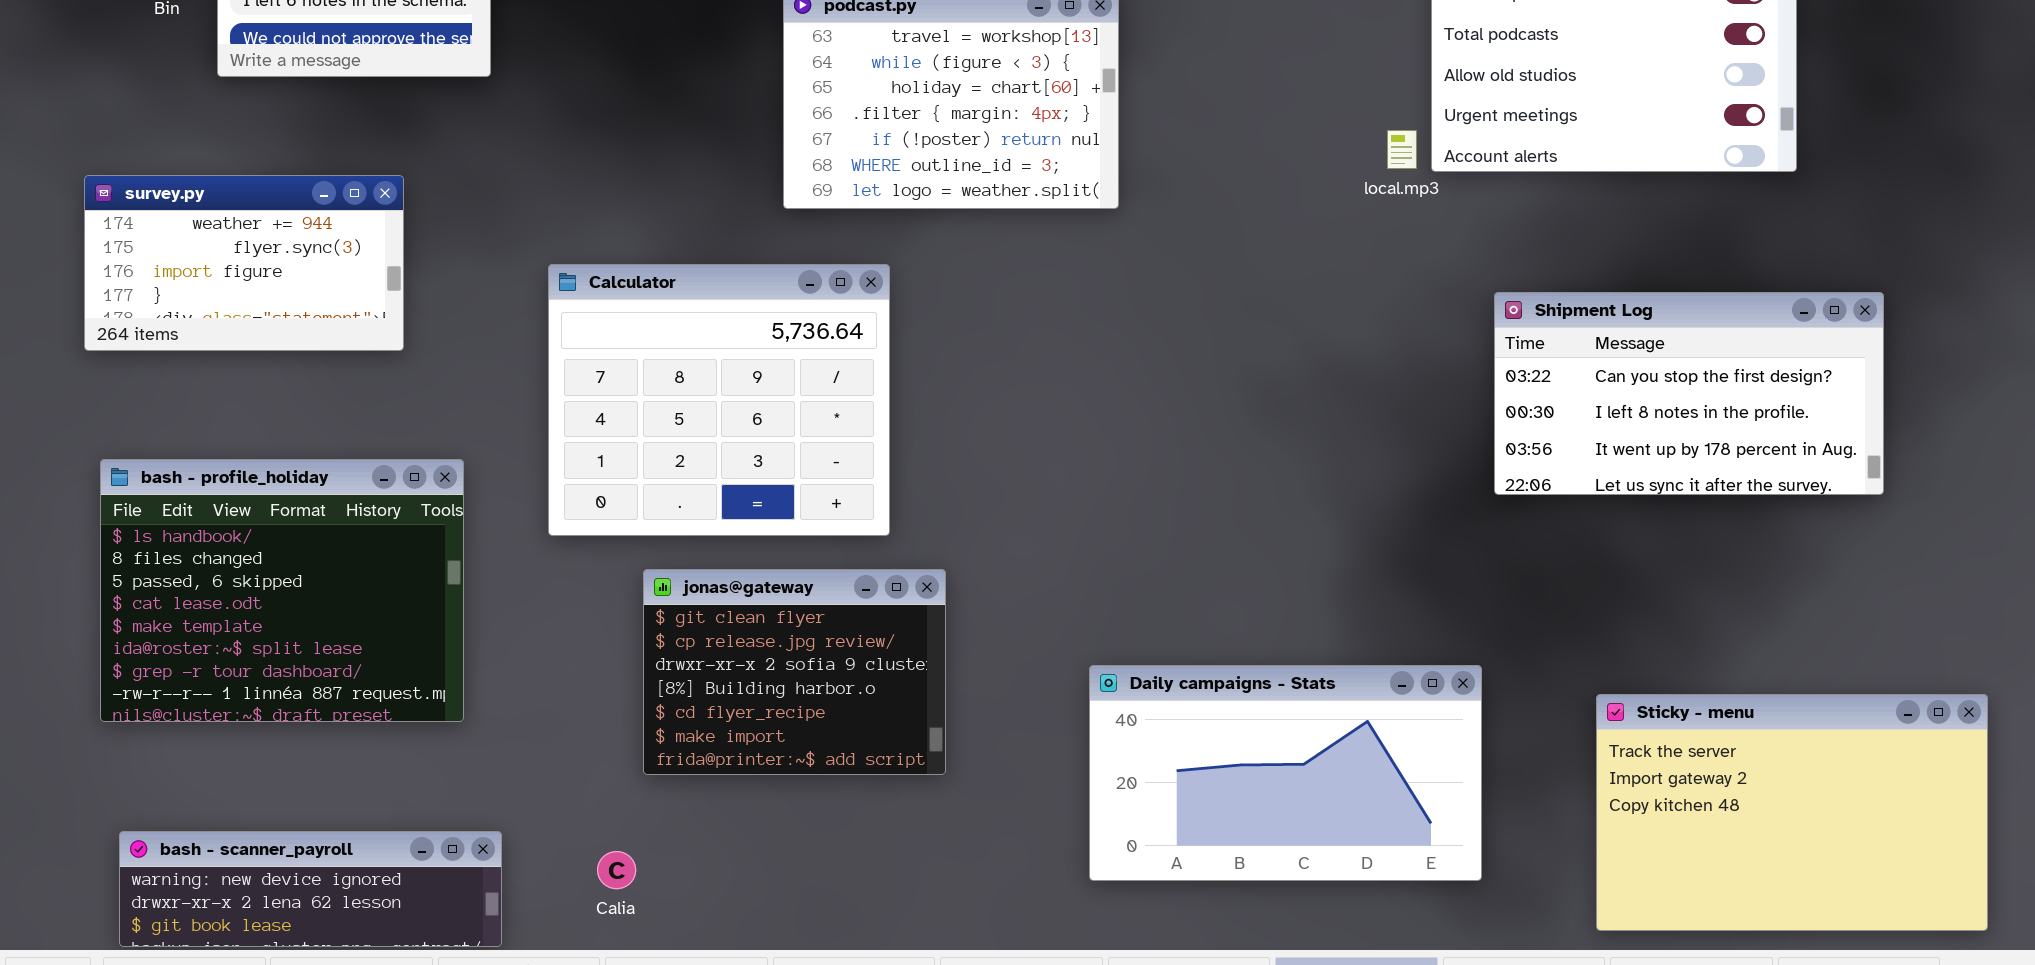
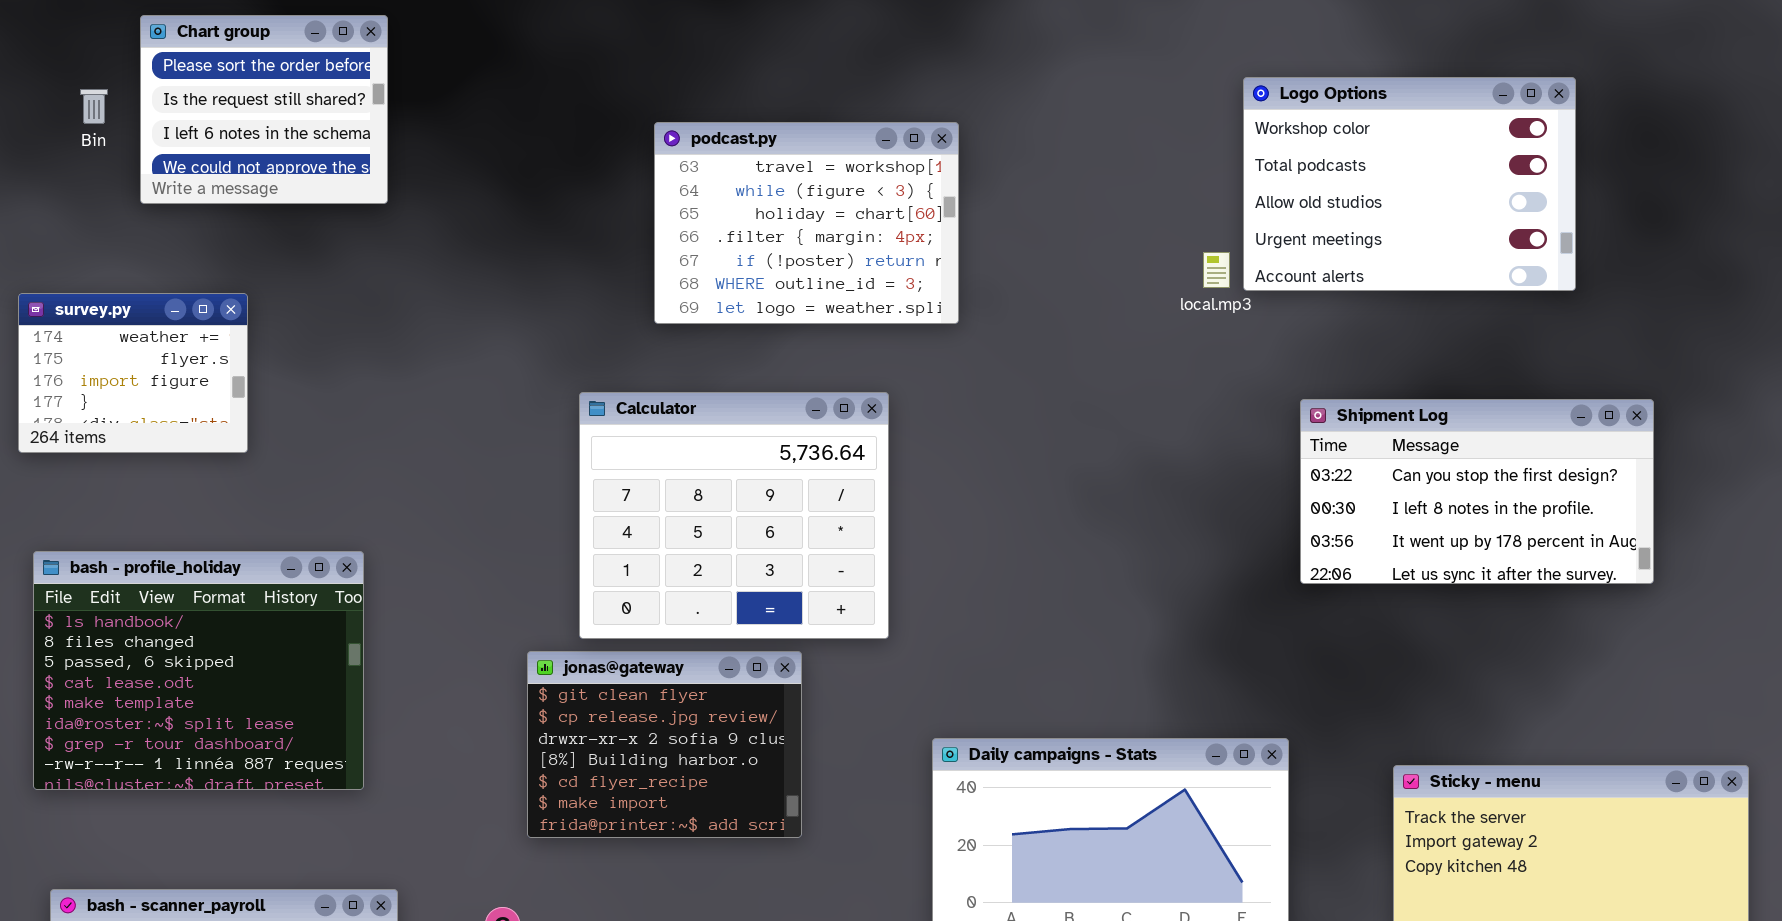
survey.py: [84,175,404,351] -> [18,293,248,453], resized
Calculator: [548,264,890,536] -> [579,392,889,639], moved

